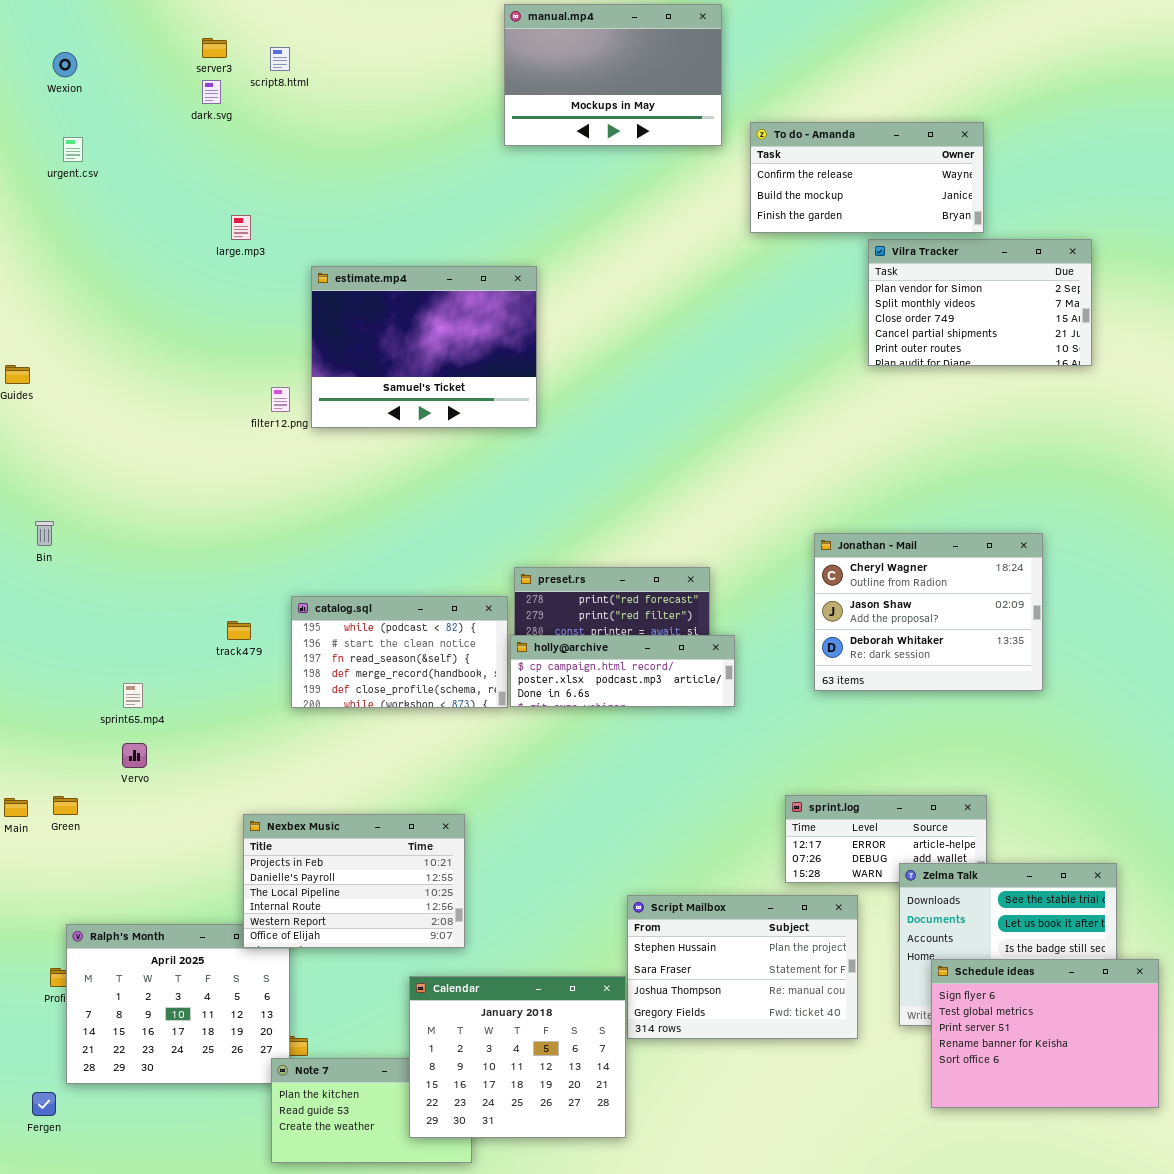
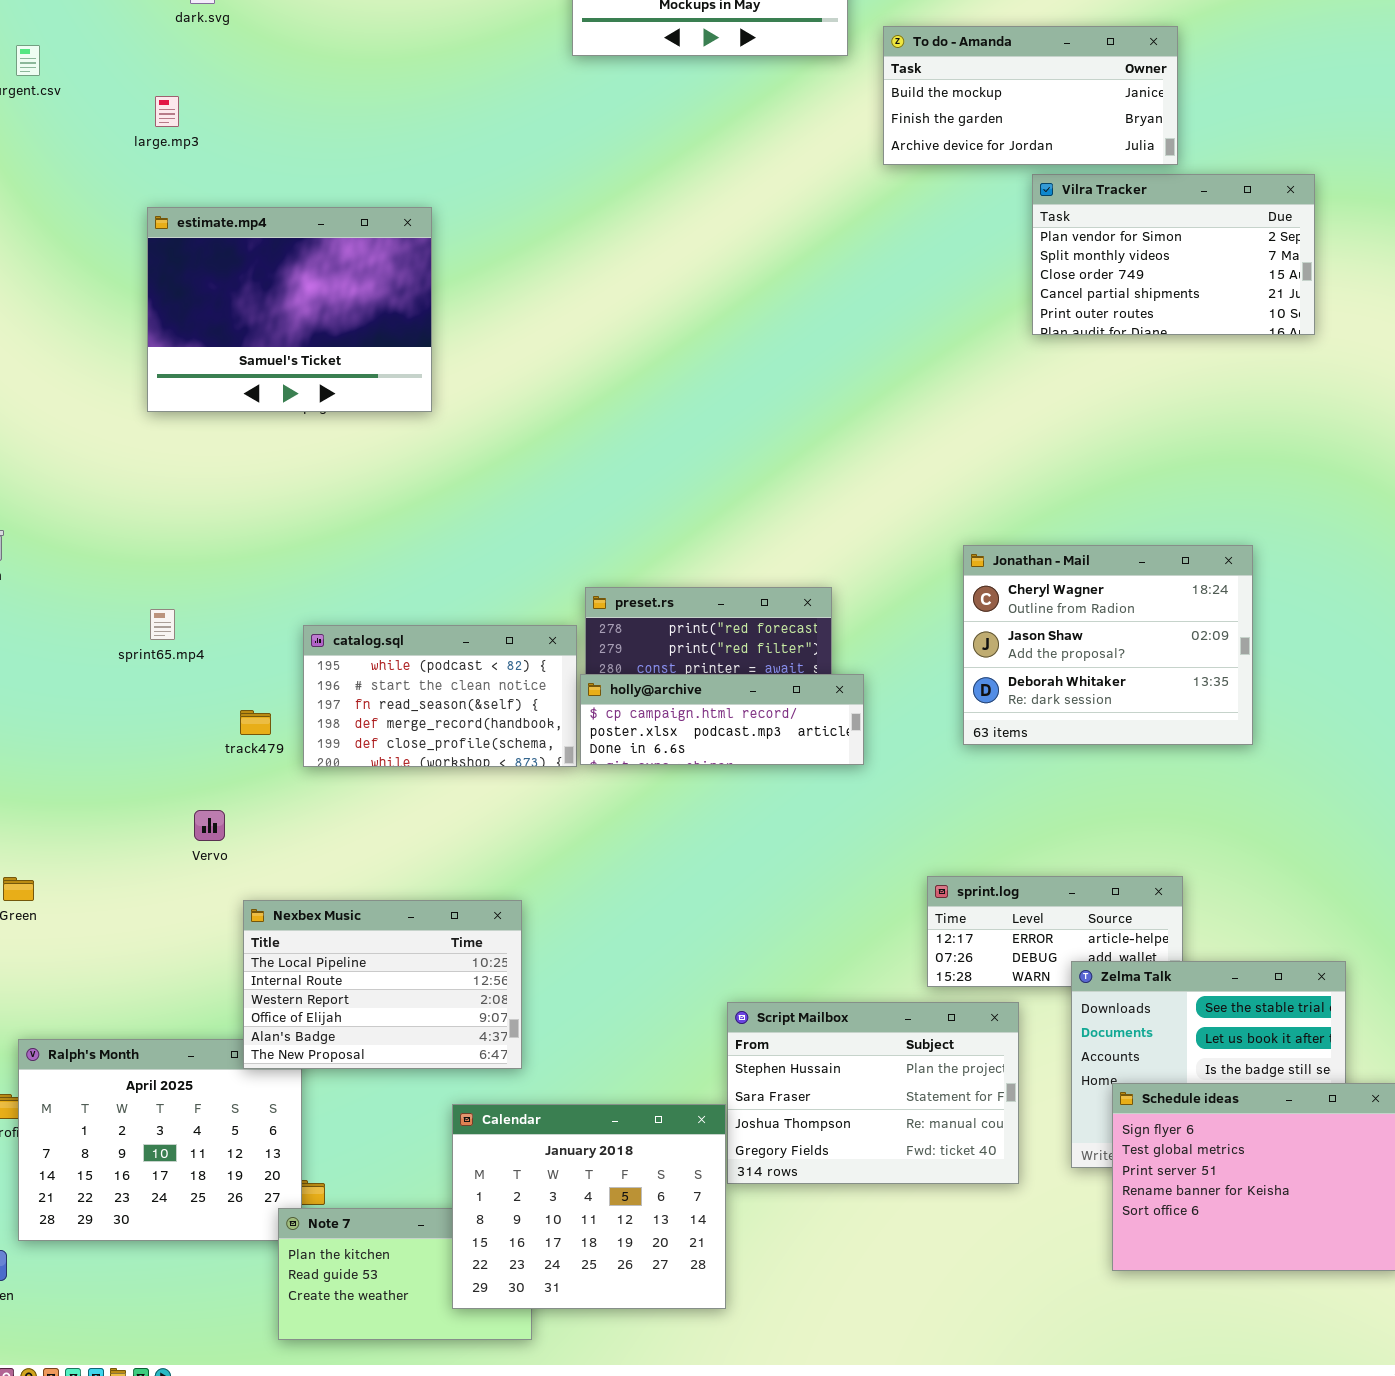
To do - Amanda: [750,122,984,233] -> [883,26,1178,165], scrolled down 1 row
large.mp3: [231,215,251,240] -> [155,96,179,127], moved
estimate.mp4: [311,266,537,428] -> [147,207,432,412], moved
track479: [227,621,251,640] -> [240,710,271,735], moved
sprint65.mp4: [123,683,143,708] -> [150,609,175,640], moved
Vervo: [122,743,147,768] -> [194,810,225,841], moved
Nexbex Music: [243,814,465,948] -> [243,900,522,1069], scrolled down 2 rows

